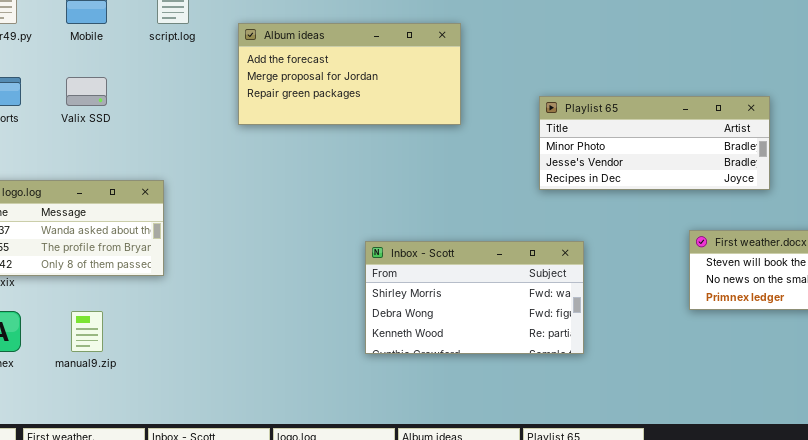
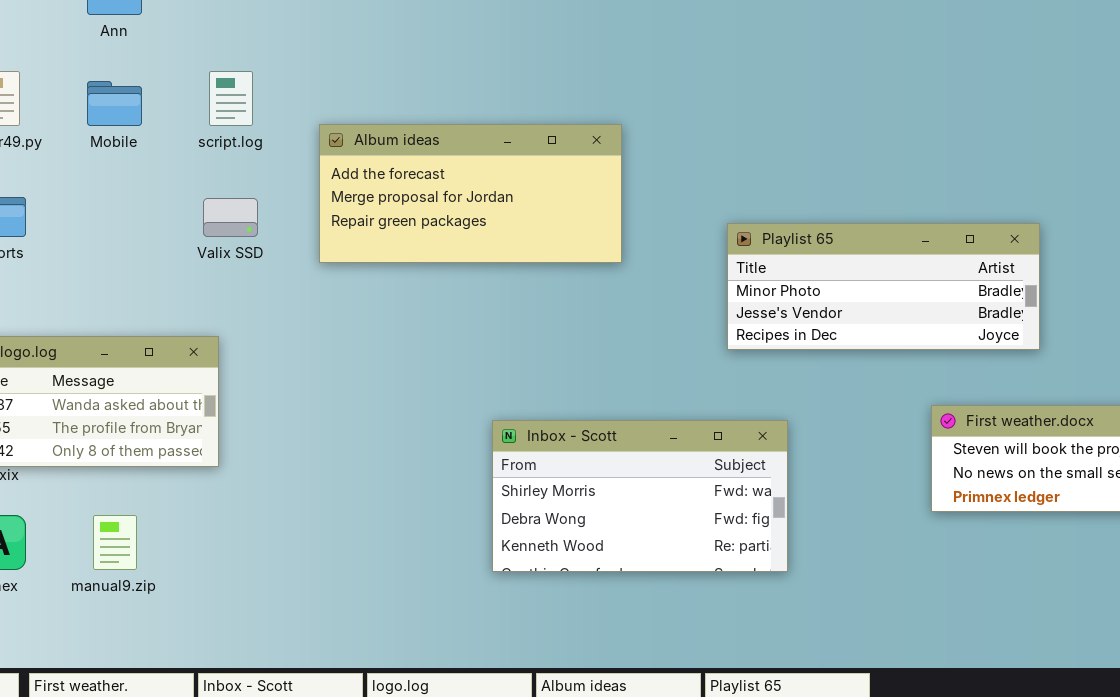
Valix SSD: [66,77,107,106] -> [203,198,258,237], moved

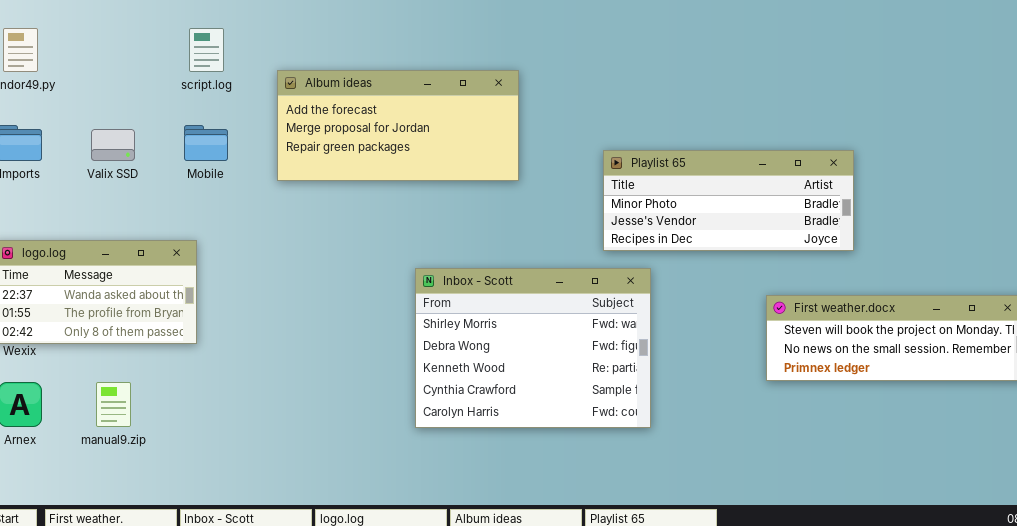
Mobile: [87,81,142,126] -> [184,125,228,161], moved
Valix SSD: [203,198,258,237] -> [91,129,135,161], moved
Inbox - Scott: [492,420,788,572] -> [415,268,651,428], resized

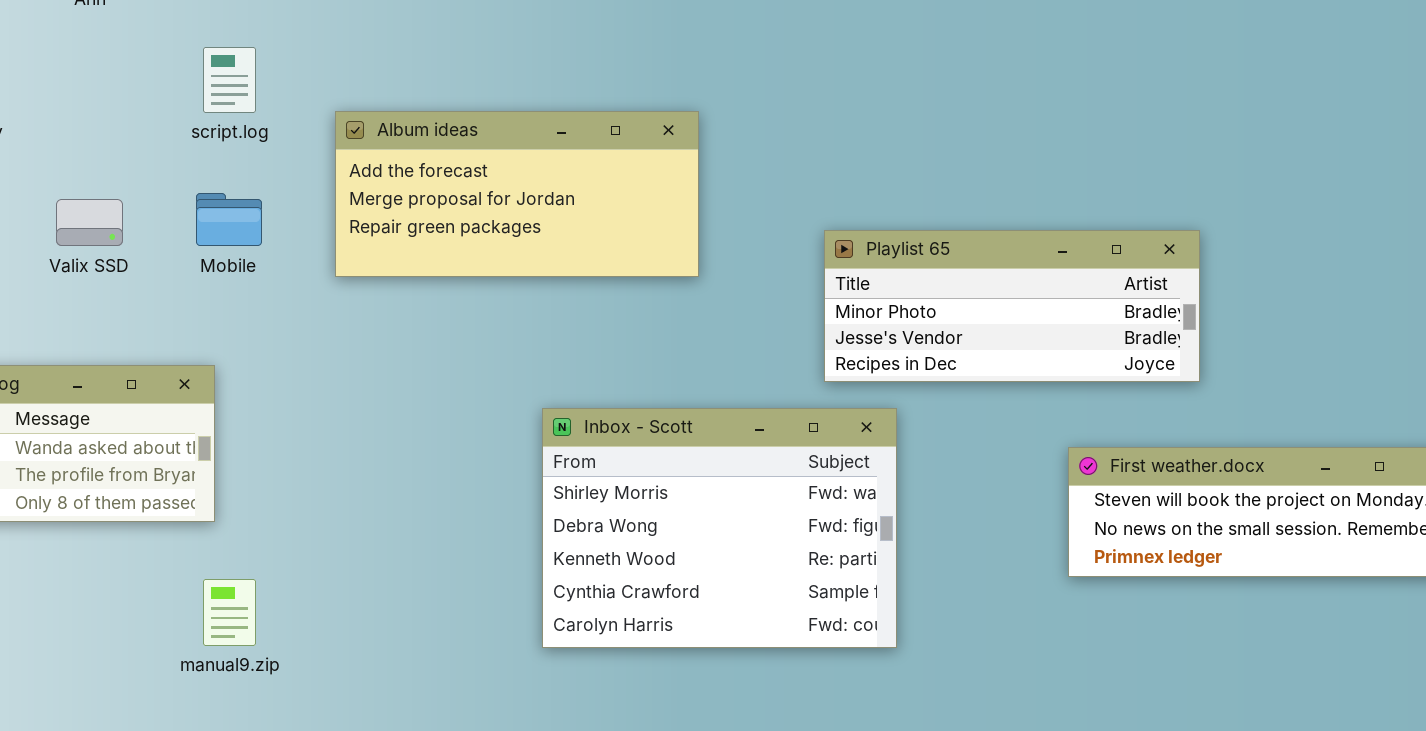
manual9.zip: [96,382,131,427] -> [203,579,256,646], moved

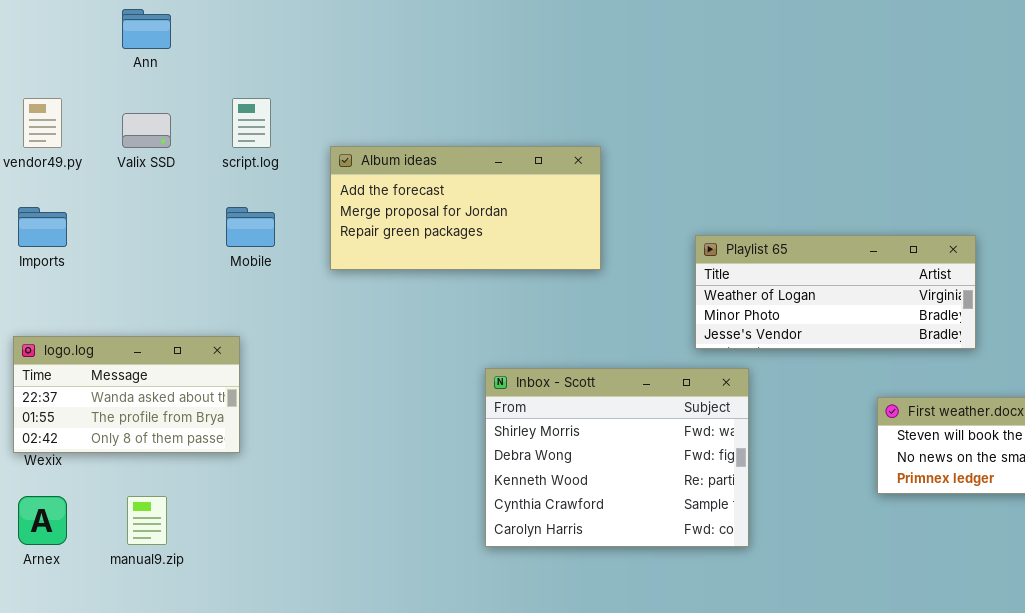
Valix SSD: [56,199,123,246] -> [122,113,171,148], moved
Playlist 65: [824,230,1200,382] -> [695,235,976,349], scrolled up 1 row
manual9.zip: [203,579,256,646] -> [127,496,167,545], moved

